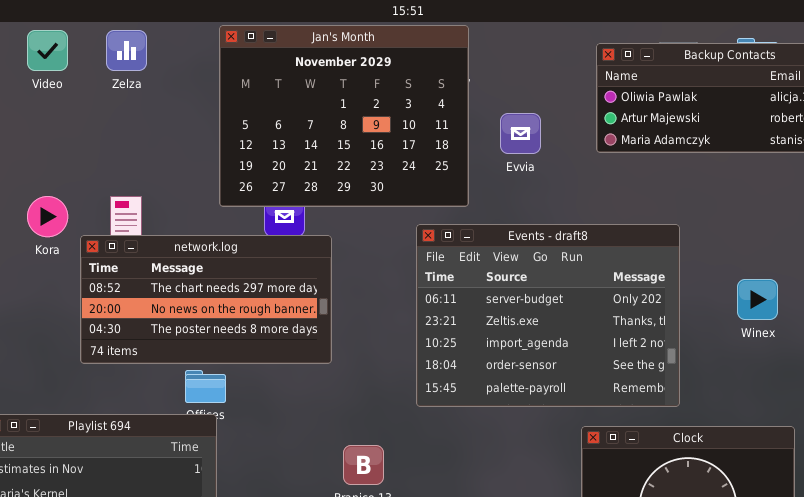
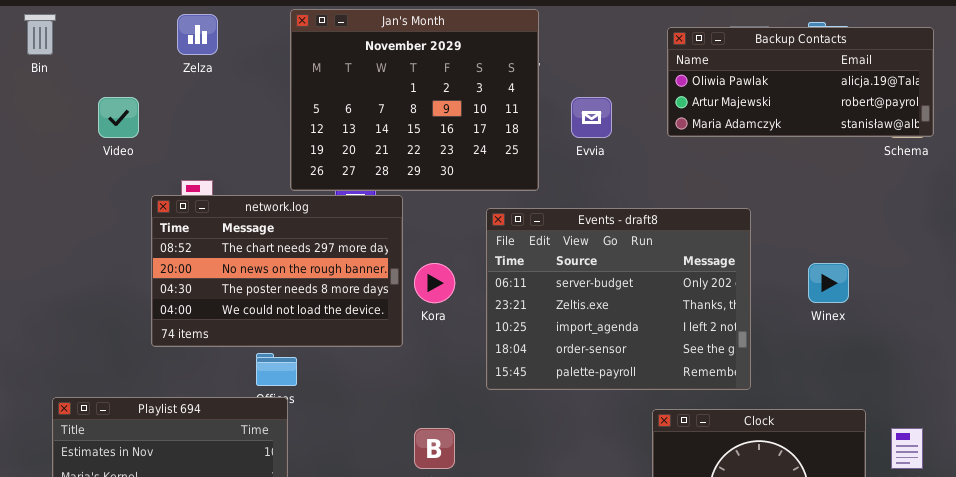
Video: [27,30,68,71] -> [98,97,139,138], moved
Kora: [27,196,68,237] -> [414,263,455,303], moved
network.log: [80,235,332,364] -> [151,195,403,347], resized

